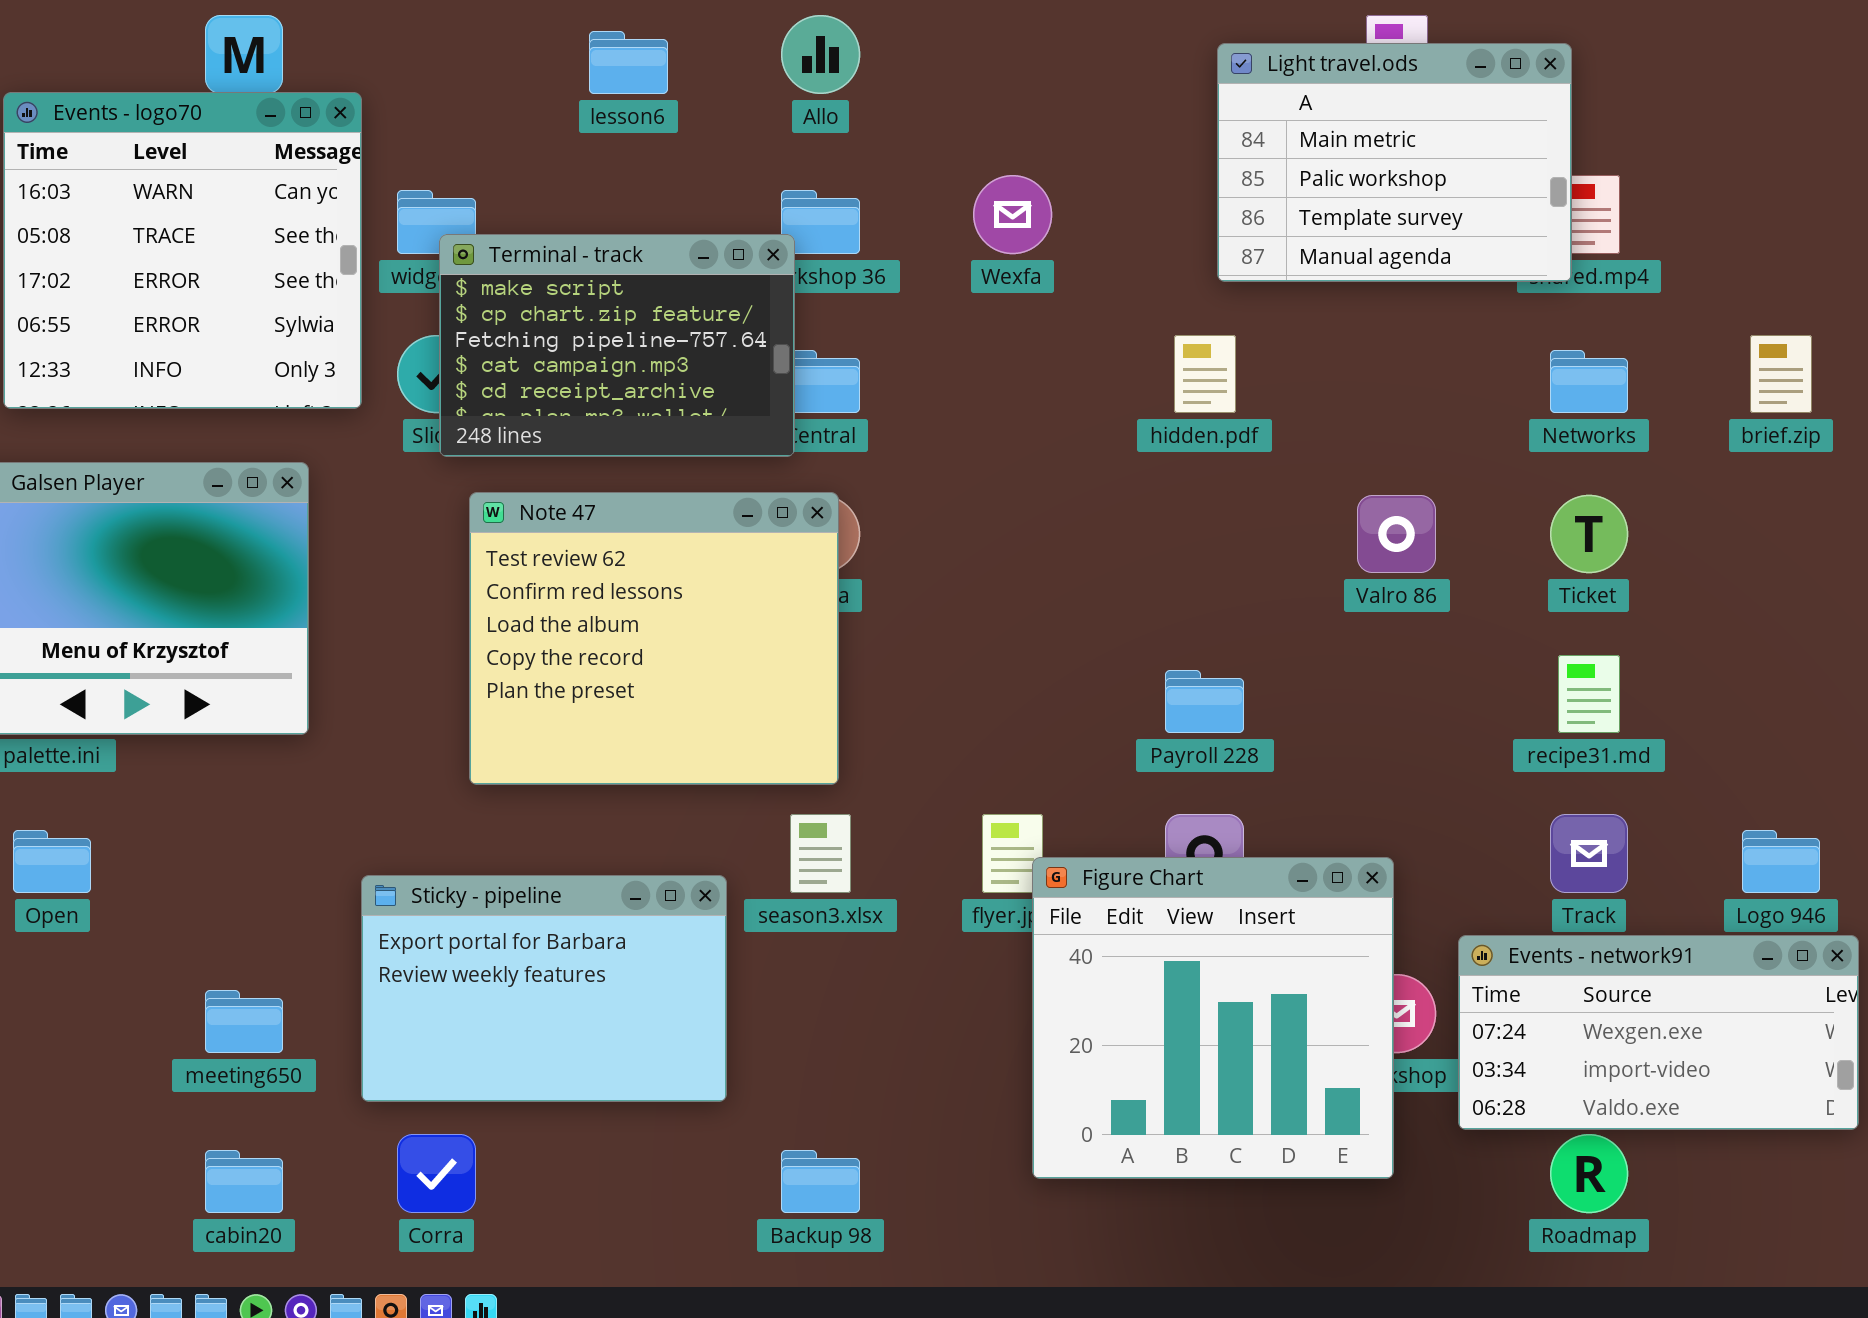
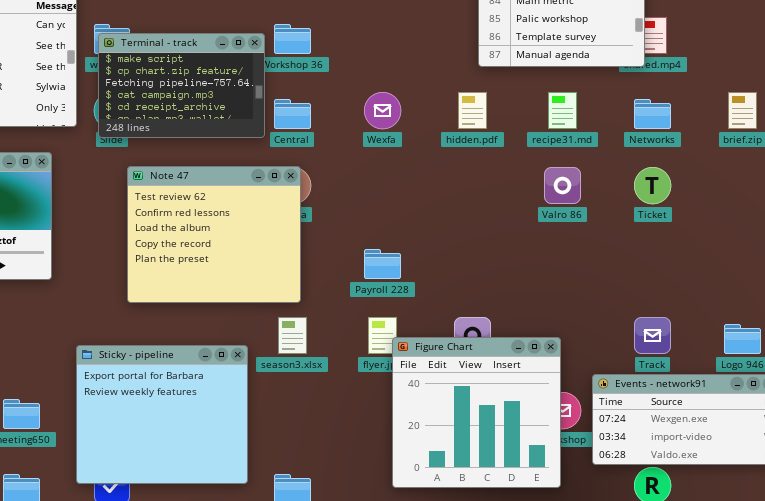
Wexfa: [973,175,1052,254] -> [364,92,401,129], moved
Terminal - track: [439,234,795,457] -> [98,33,265,138], moved
recipe31.md: [1558,655,1620,733] -> [548,92,577,129], moved
Payroll 228: [1165,670,1244,733] -> [364,249,401,279], moved
Sticky - pipeline: [361,875,727,1102] -> [76,345,248,484], resized

